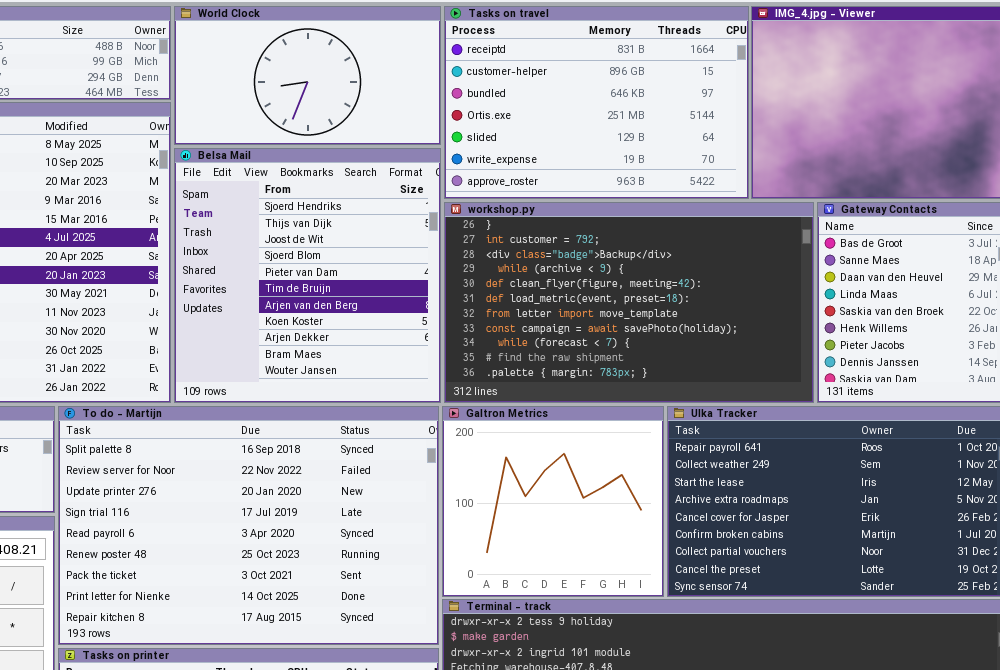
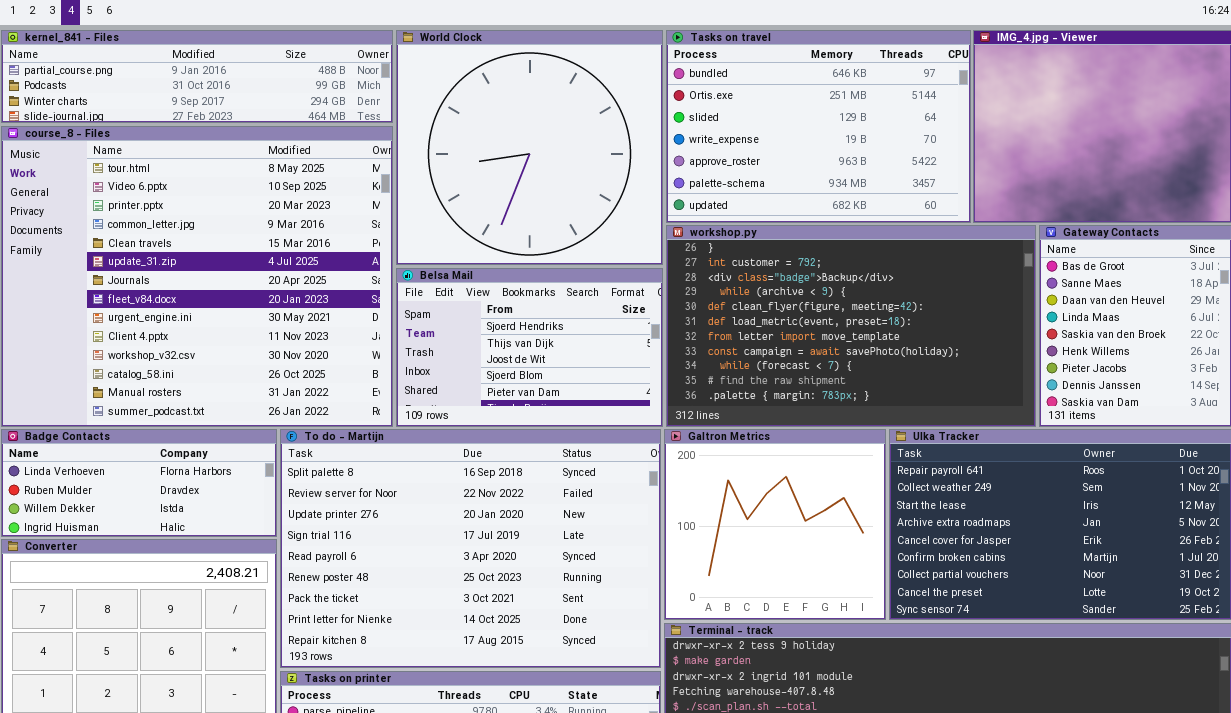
World Clock: [174,6,441,145] -> [396,30,663,265], resized
Tasks on travel: [444,6,749,199] -> [666,30,971,223], scrolled down 2 rows
Belsa Mail: [174,148,441,403] -> [396,268,663,427], resized

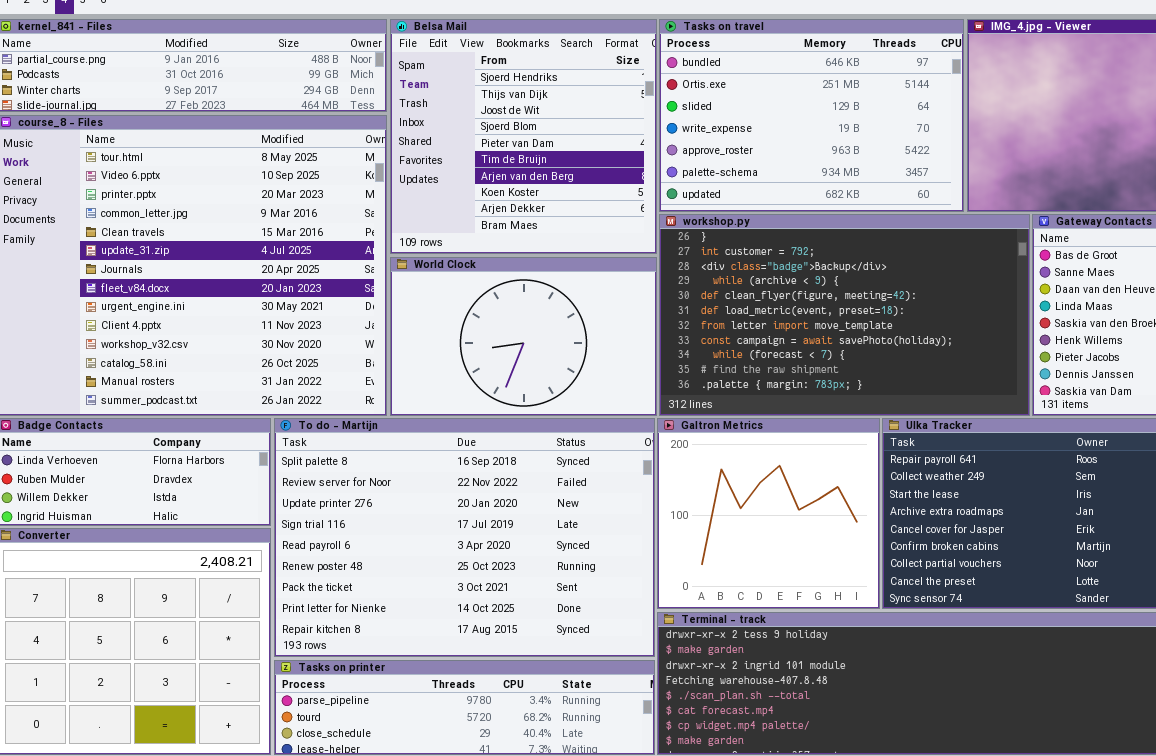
World Clock: [396,30,663,265] -> [390,257,657,416], moved, resized
Belsa Mail: [396,268,663,427] -> [390,19,657,254], moved, resized

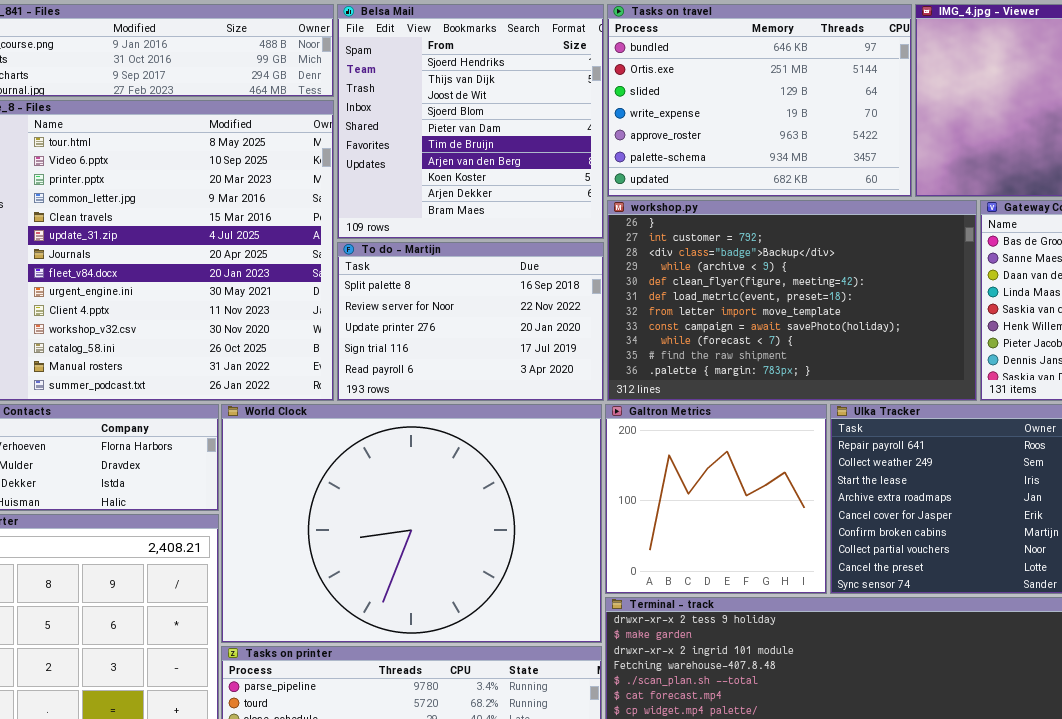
World Clock: [390,257,657,416] -> [221,404,602,643], moved, resized
To do - Martijn: [274,418,655,657] -> [337,242,604,401], moved, resized

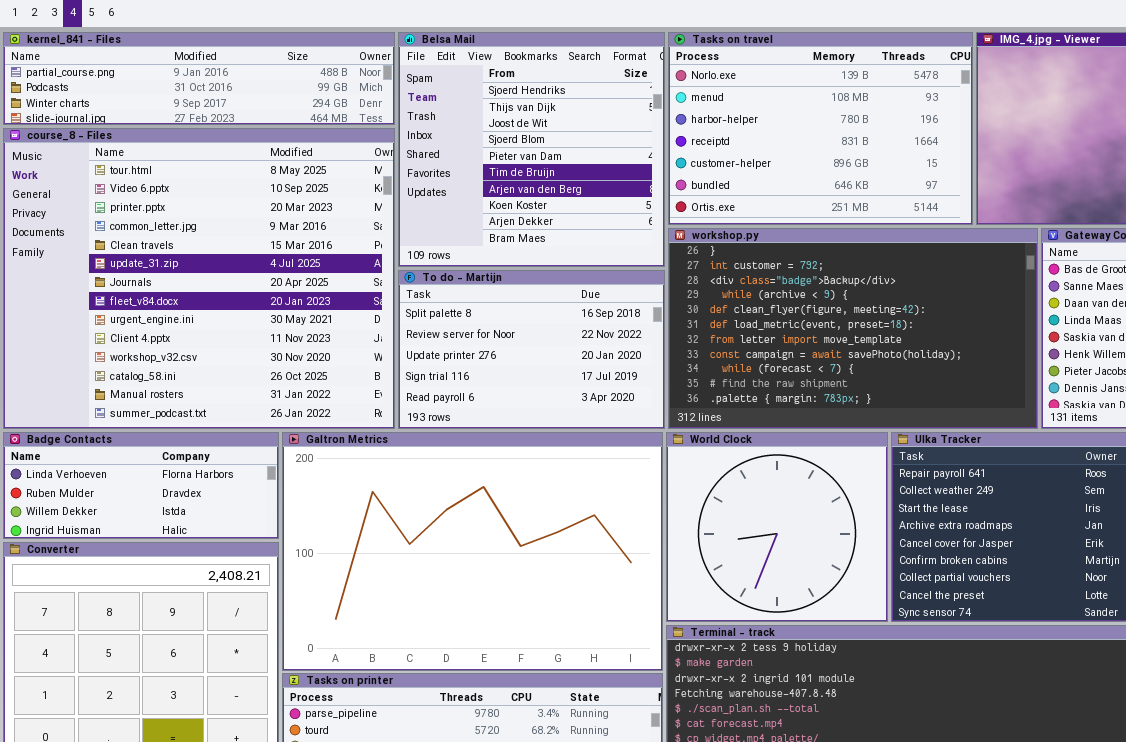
Tasks on travel: [607,4,912,197] -> [668,32,973,225], scrolled up 5 rows
World Clock: [221,404,602,643] -> [666,432,888,622], moved, resized
Galtron Metrics: [605,404,827,594] -> [282,432,663,671], moved, resized

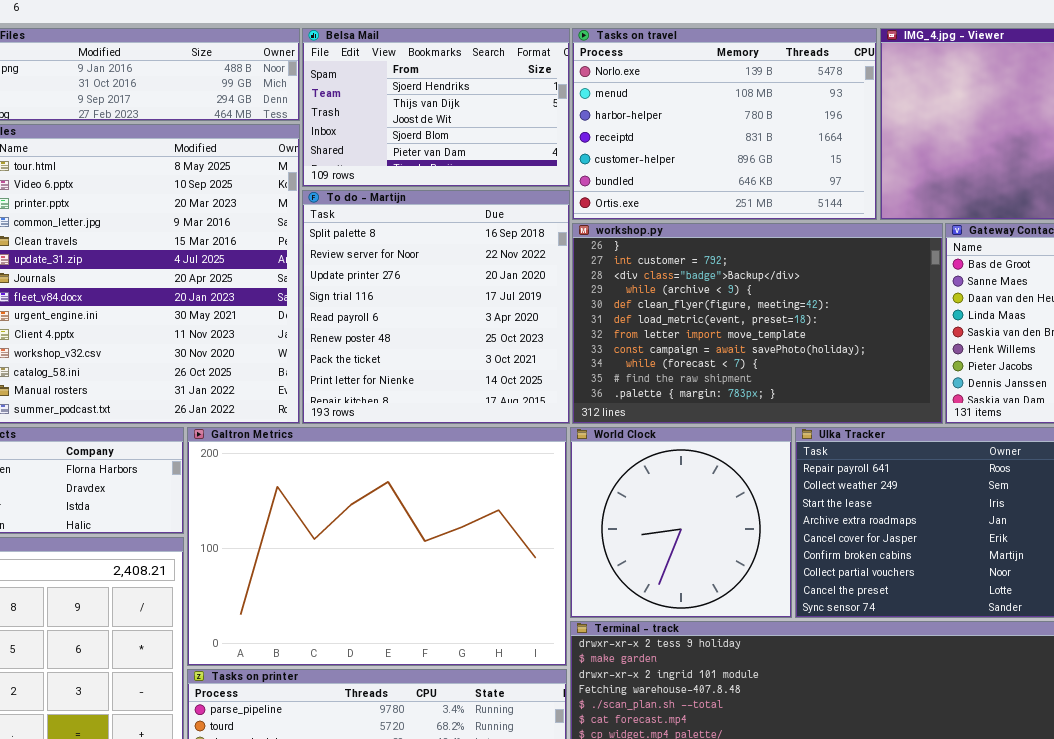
Belsa Mail: [398,32,665,267] -> [302,28,570,187], resized
To do - Martijn: [398,270,665,429] -> [302,190,570,424], resized

